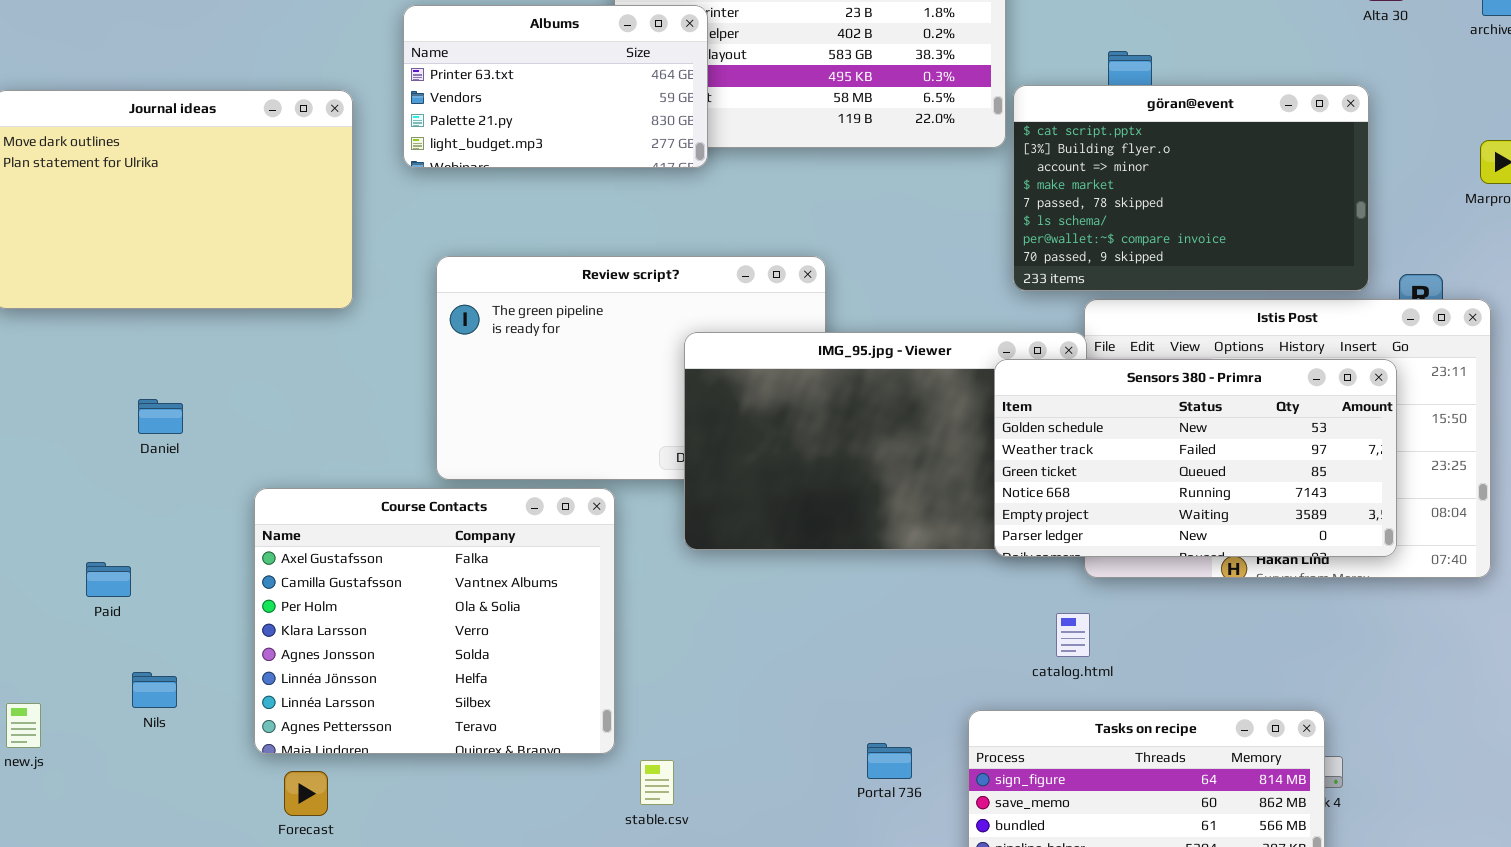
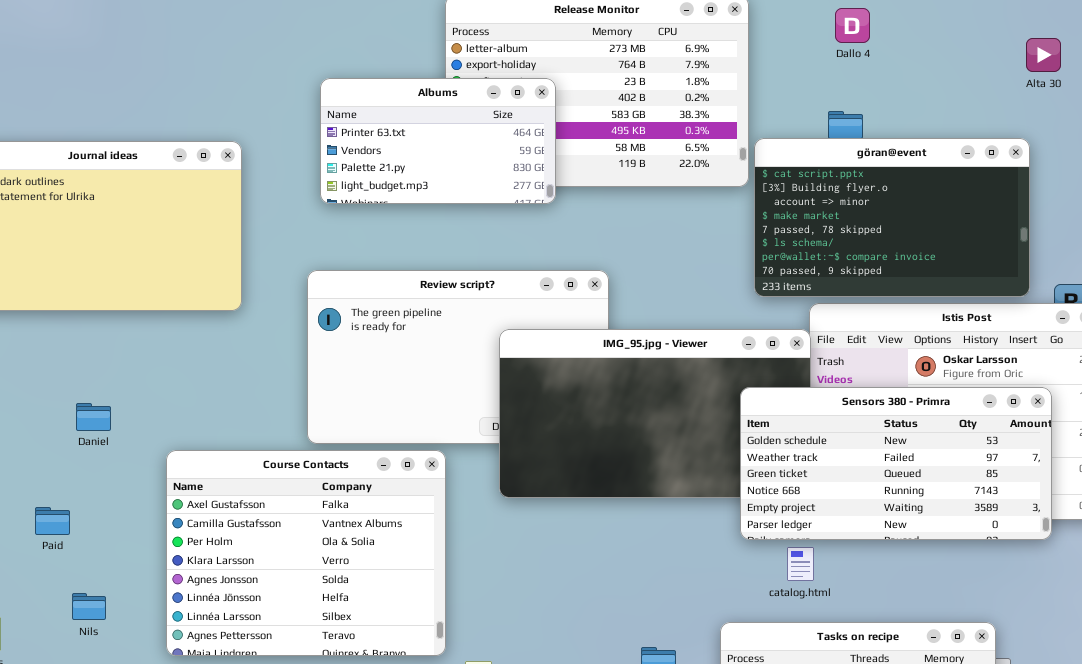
Albums: [403,5,708,168] -> [320,78,556,204], moved
Sensors 380 - Primra: [994,359,1397,557] -> [740,387,1052,540], moved
Daniel: [138,399,183,434] -> [76,403,111,431], moved

